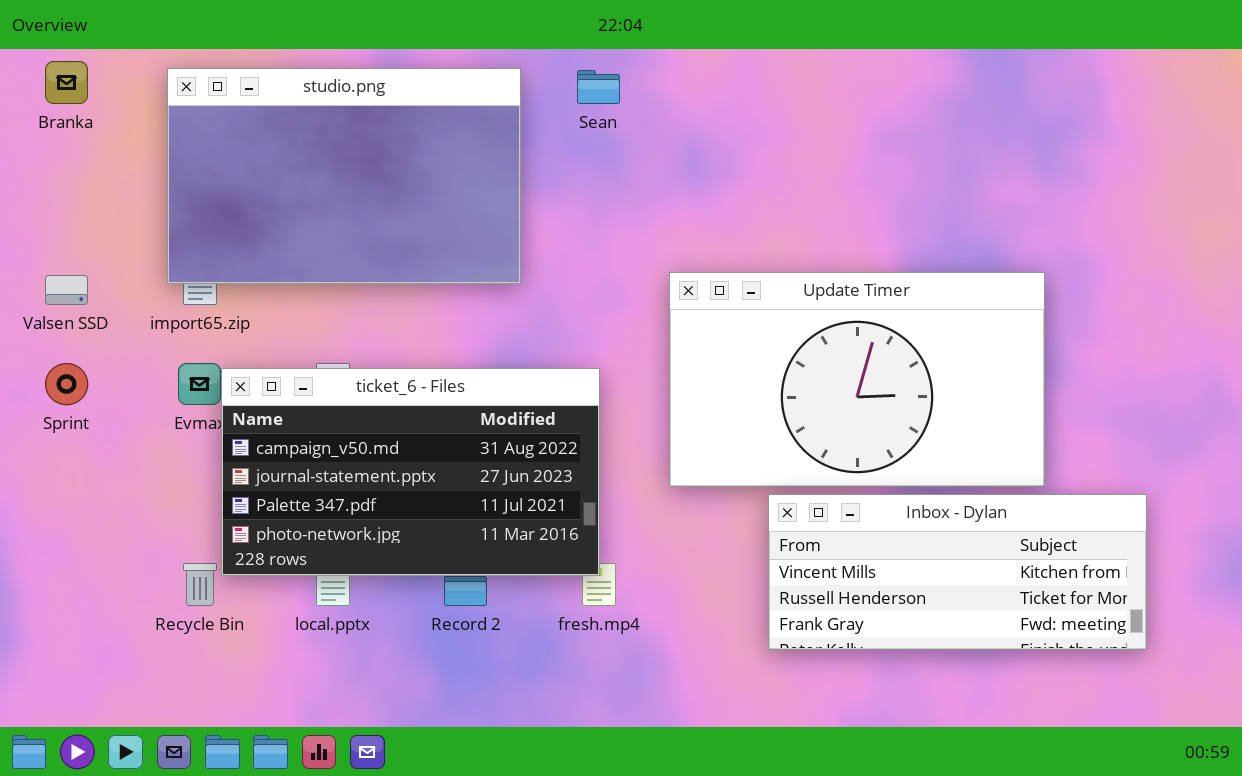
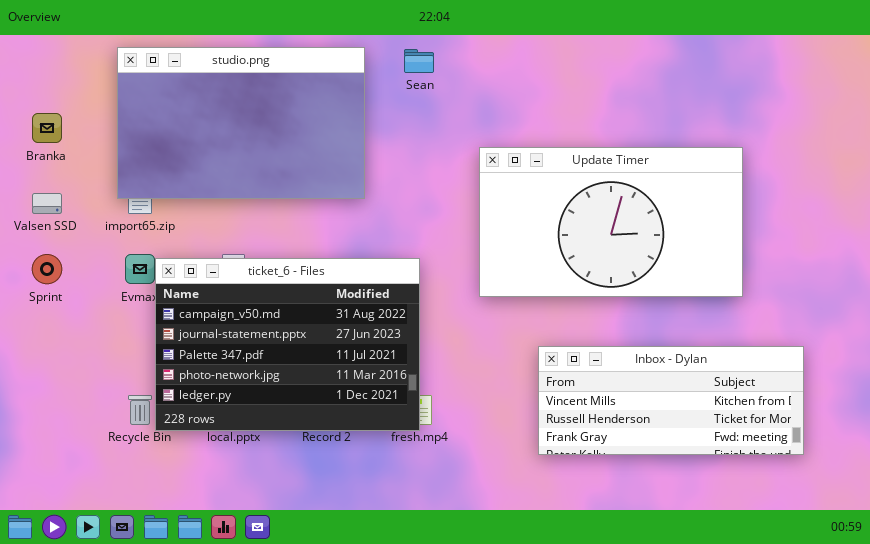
Branka: [45,61,88,104] -> [32,113,62,143], moved
Update Timer: [669,272,1045,487] -> [479,147,743,297], moved
ticket_6 - Files: [221,368,600,576] -> [155,258,420,431], resized

